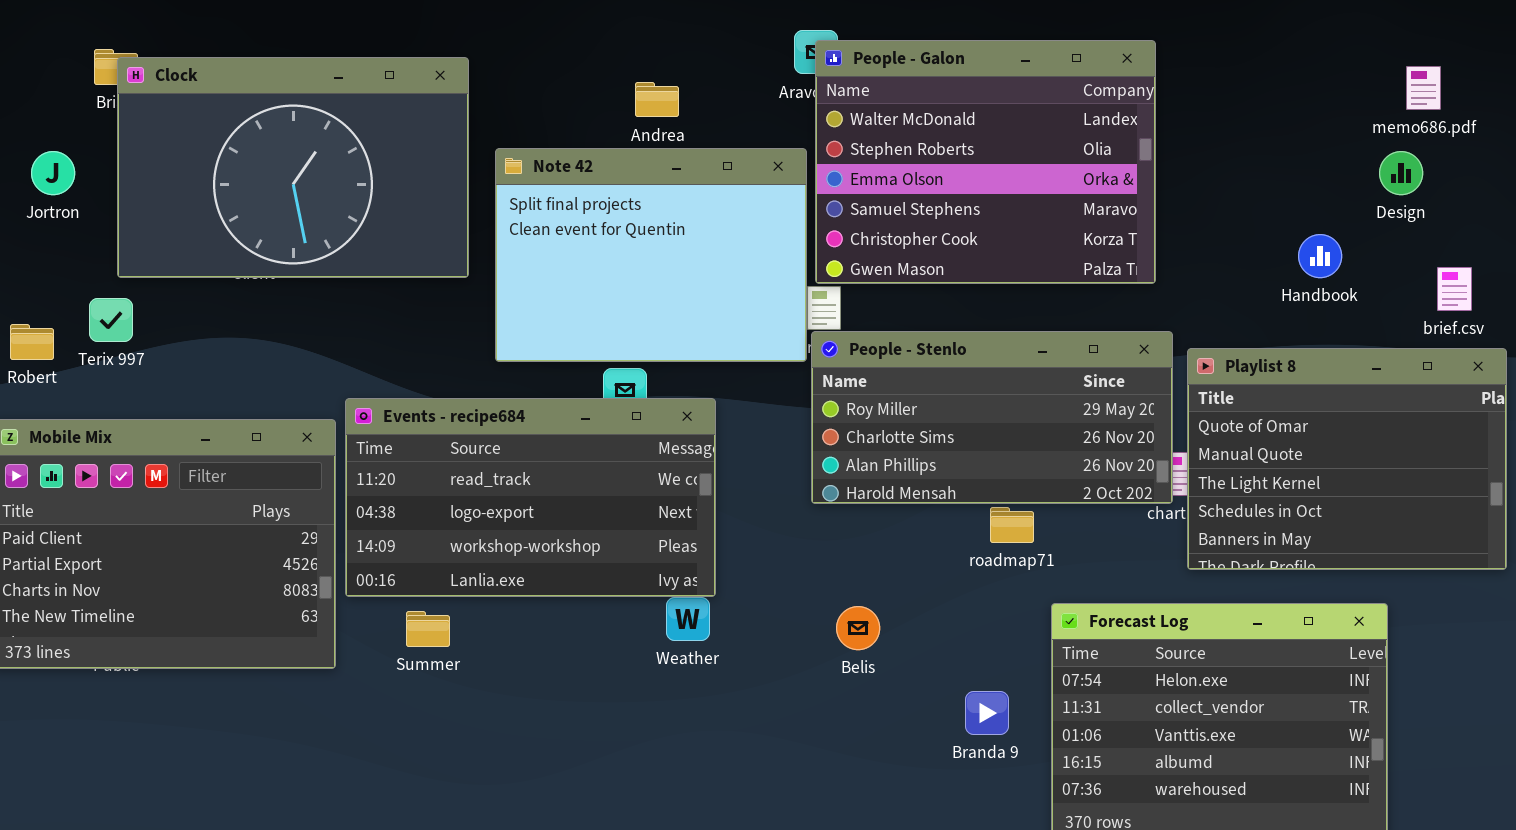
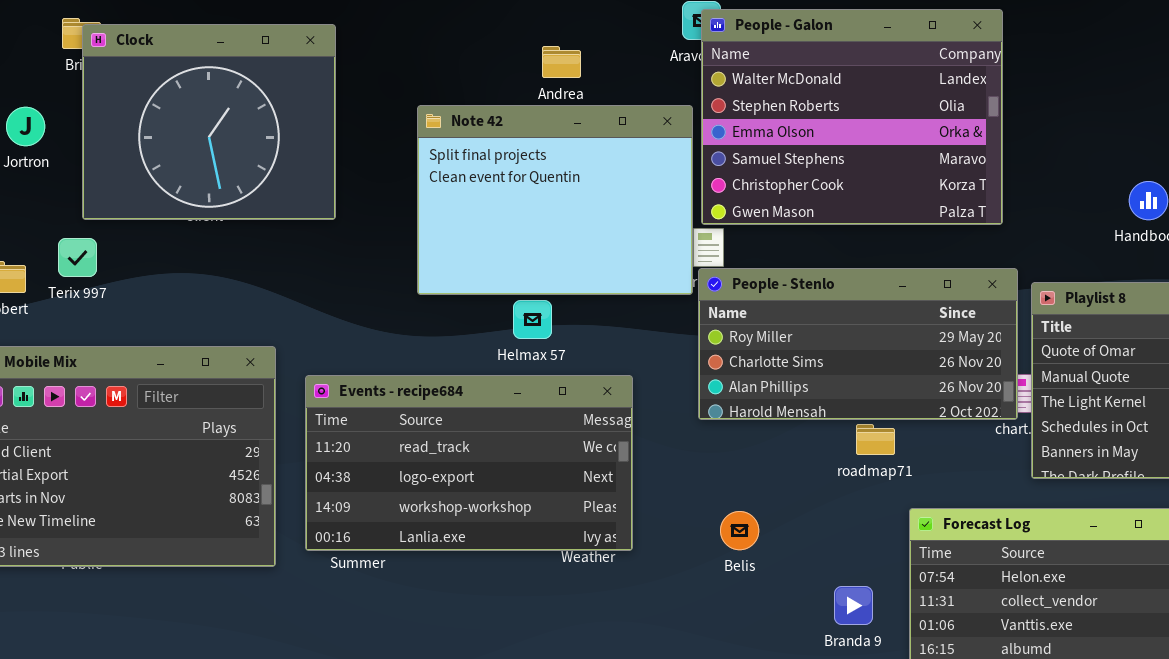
Clock: [117,57,469,278] -> [82,24,336,220], resized
Events - recipe684: [345,398,716,597] -> [305,375,633,551], moved

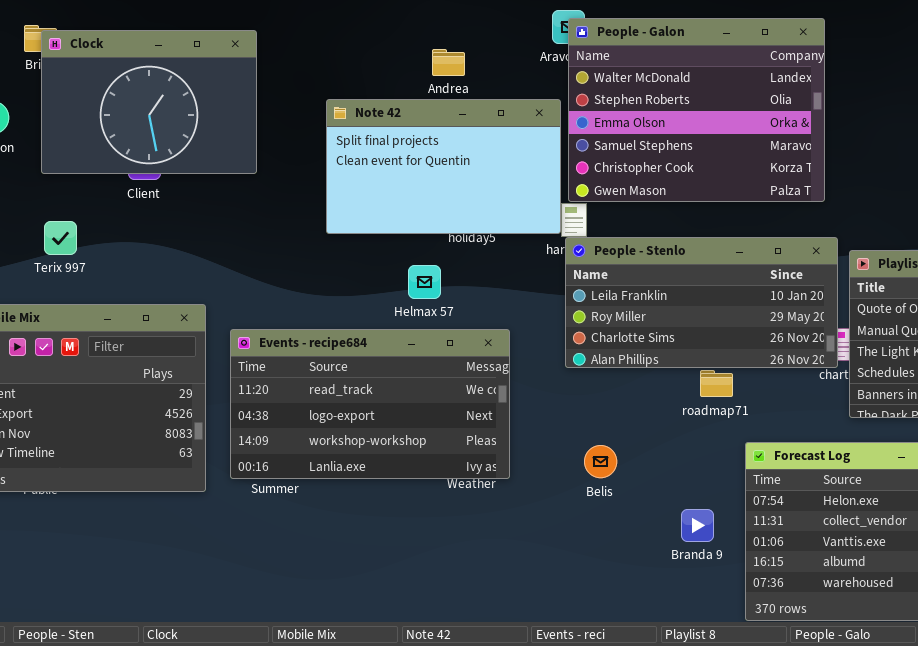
Clock: [82,24,336,220] -> [41,30,257,174], resized
Note 42: [417,105,693,295] -> [326,99,561,234], resized
Terix 997: [58,238,97,277] -> [44,221,77,255], moved
People - Stenlo: [698,268,1018,420] -> [565,237,838,368], scrolled up 1 row

